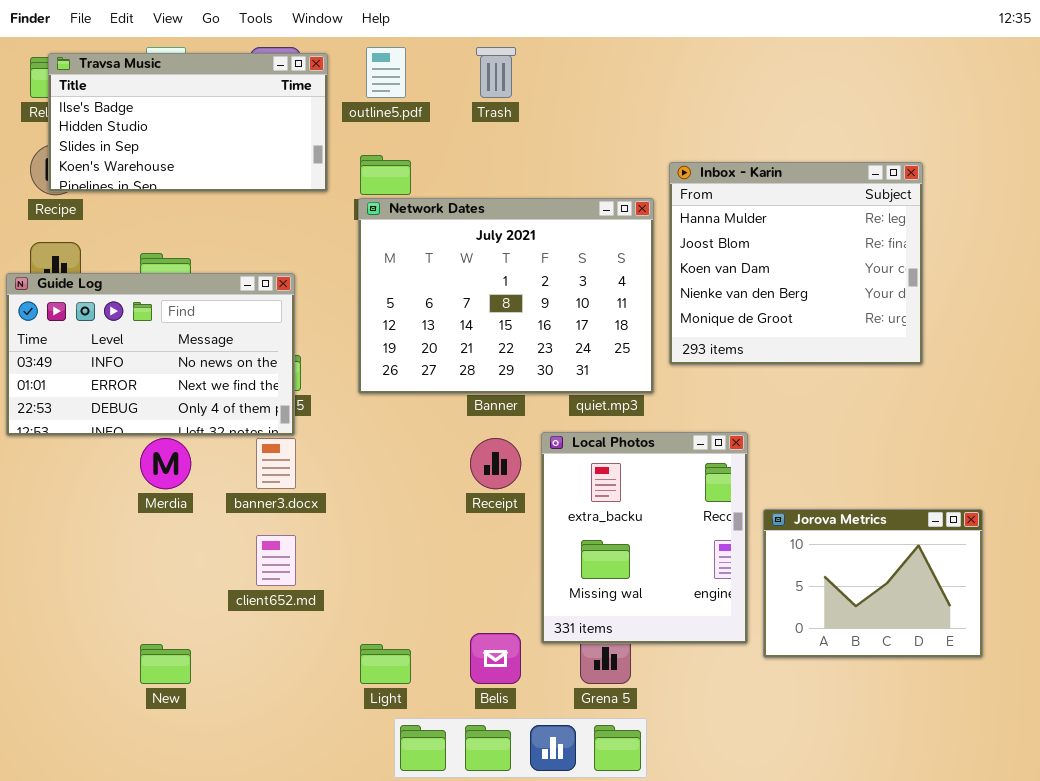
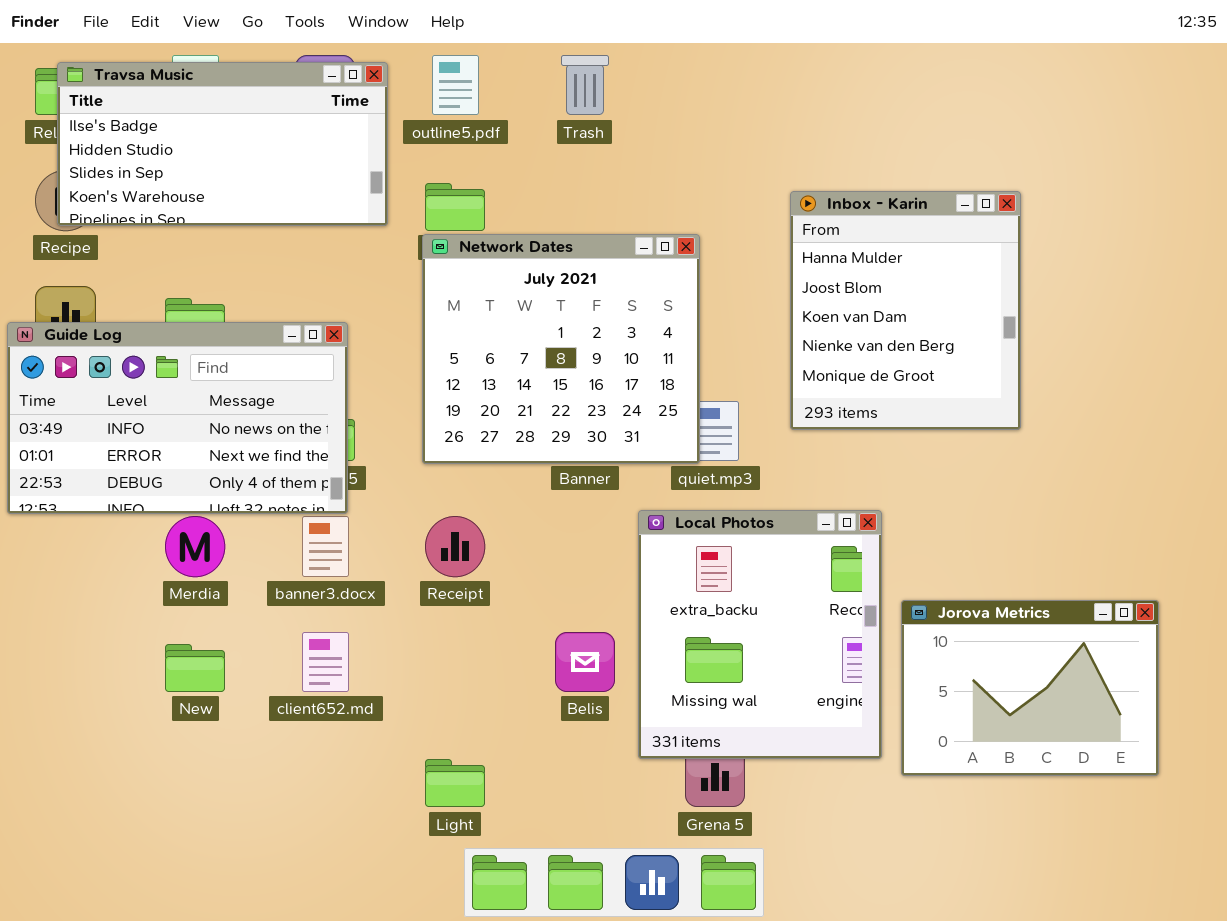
Inbox - Karin: [669,162,923,365] -> [790,191,1021,430], resized
Network Dates: [358,198,654,394] -> [422,234,700,464], resized
Receipt: [470,438,521,489] -> [425,516,485,577], moved
Belis: [470,633,521,684] -> [555,632,615,692], moved
New: [140,644,191,684] -> [165,644,225,692], moved

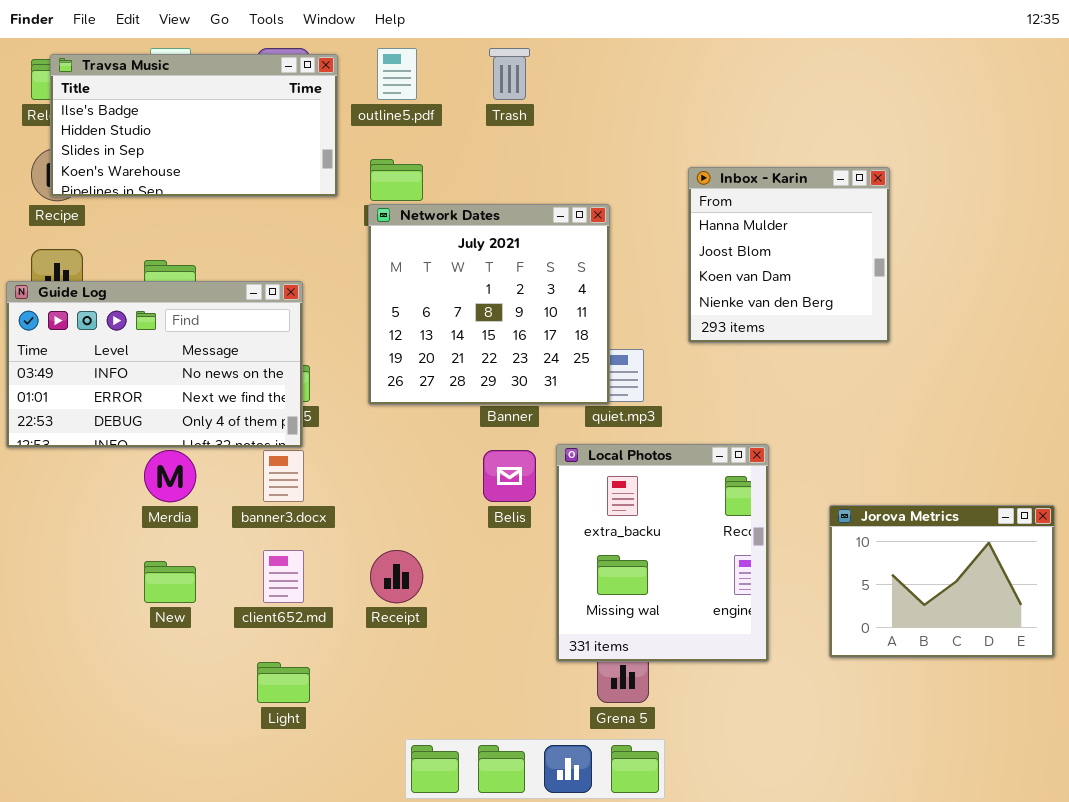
Inbox - Karin: [790,191,1021,430] -> [688,167,890,343], resized
Receipt: [425,516,485,577] -> [370,550,423,603], moved
Jorova Metrics: [901,600,1159,776] -> [829,505,1055,658], moved
Belis: [555,632,615,692] -> [483,450,536,502], moved
Light: [425,759,485,807] -> [257,662,310,703], moved

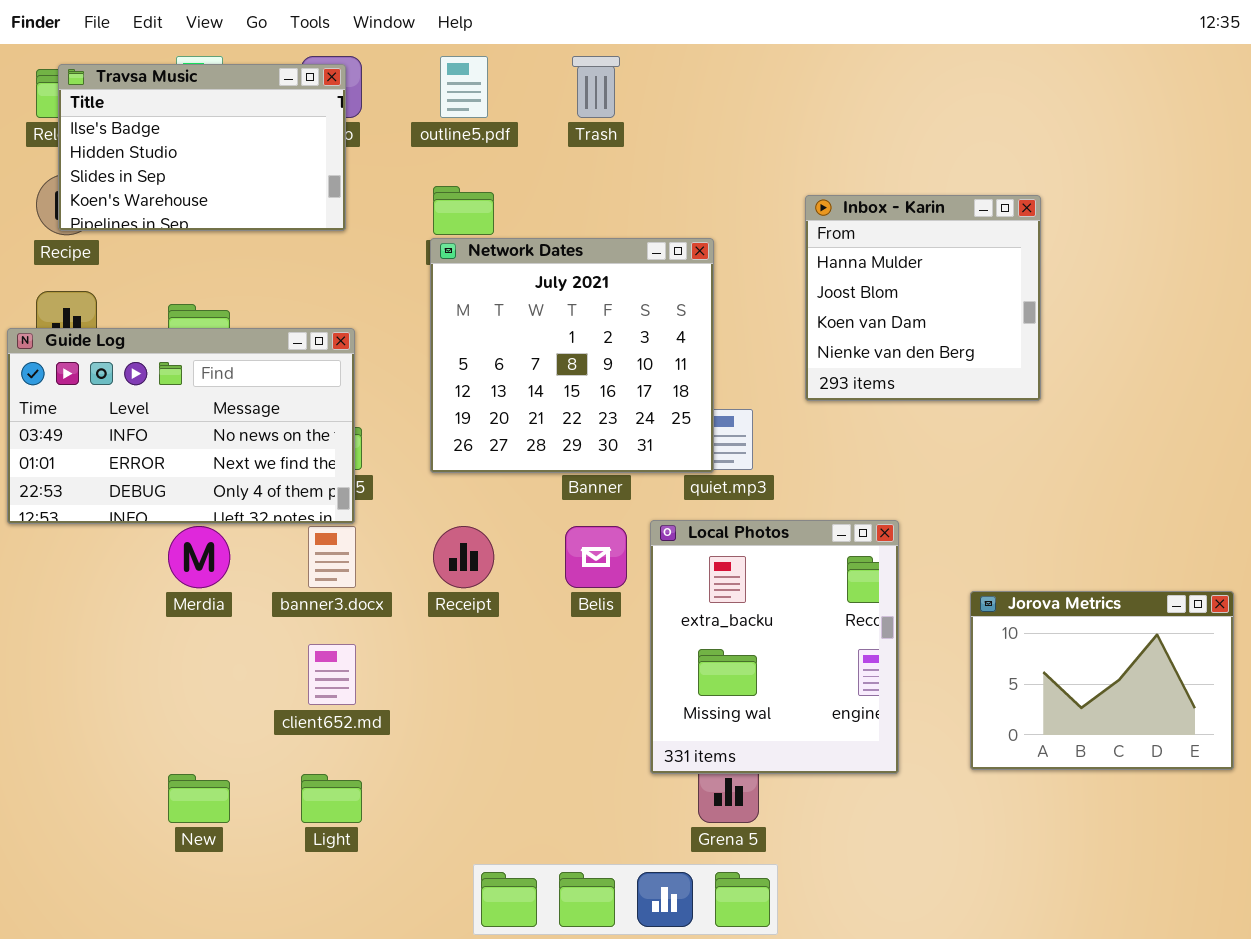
Travsa Music: [50,54,338,197] -> [58,64,346,231], resized
Receipt: [370,550,423,603] -> [433,526,494,588], moved
New: [144,561,196,603] -> [168,774,230,823], moved

